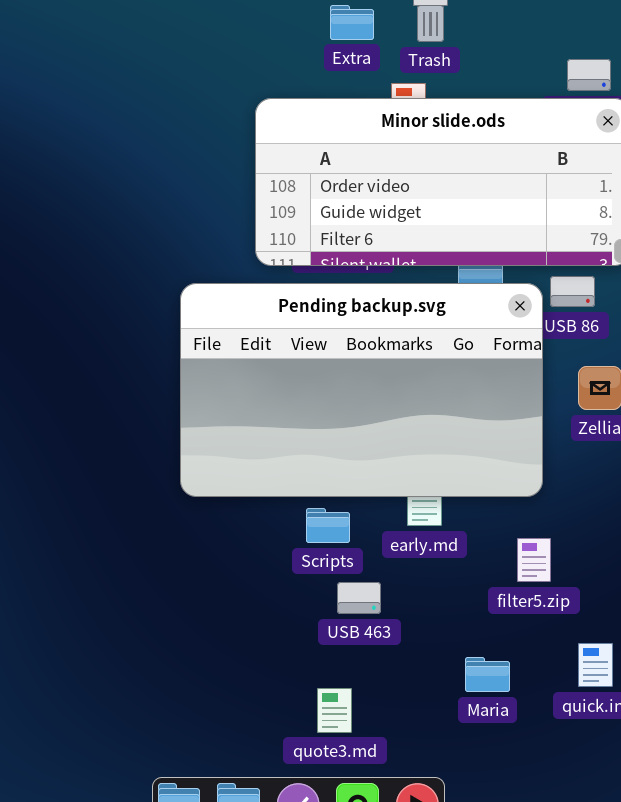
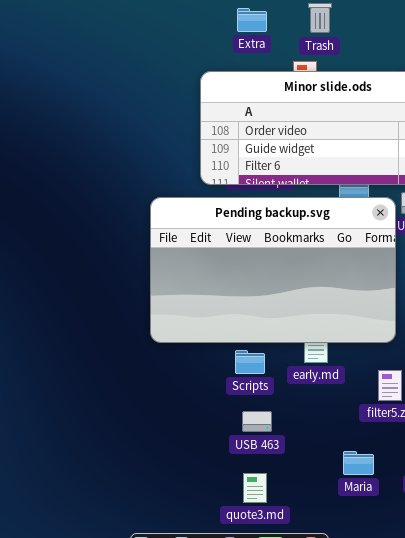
Extra: [330,5,374,40] -> [237,8,267,32], moved
USB 463: [337,582,381,614] -> [242,411,272,432], moved

